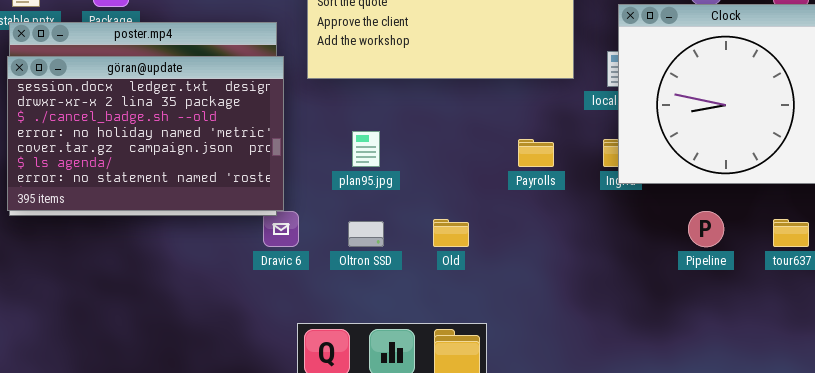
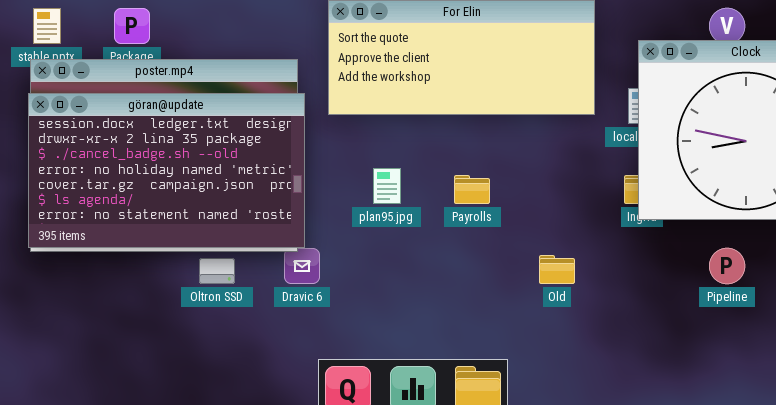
Payrolls: [518,139,554,167] -> [454,175,490,204], moved
Old: [433,219,469,247] -> [539,255,575,284], moved
Oltron SSD: [348,221,384,247] -> [199,258,235,284], moved

